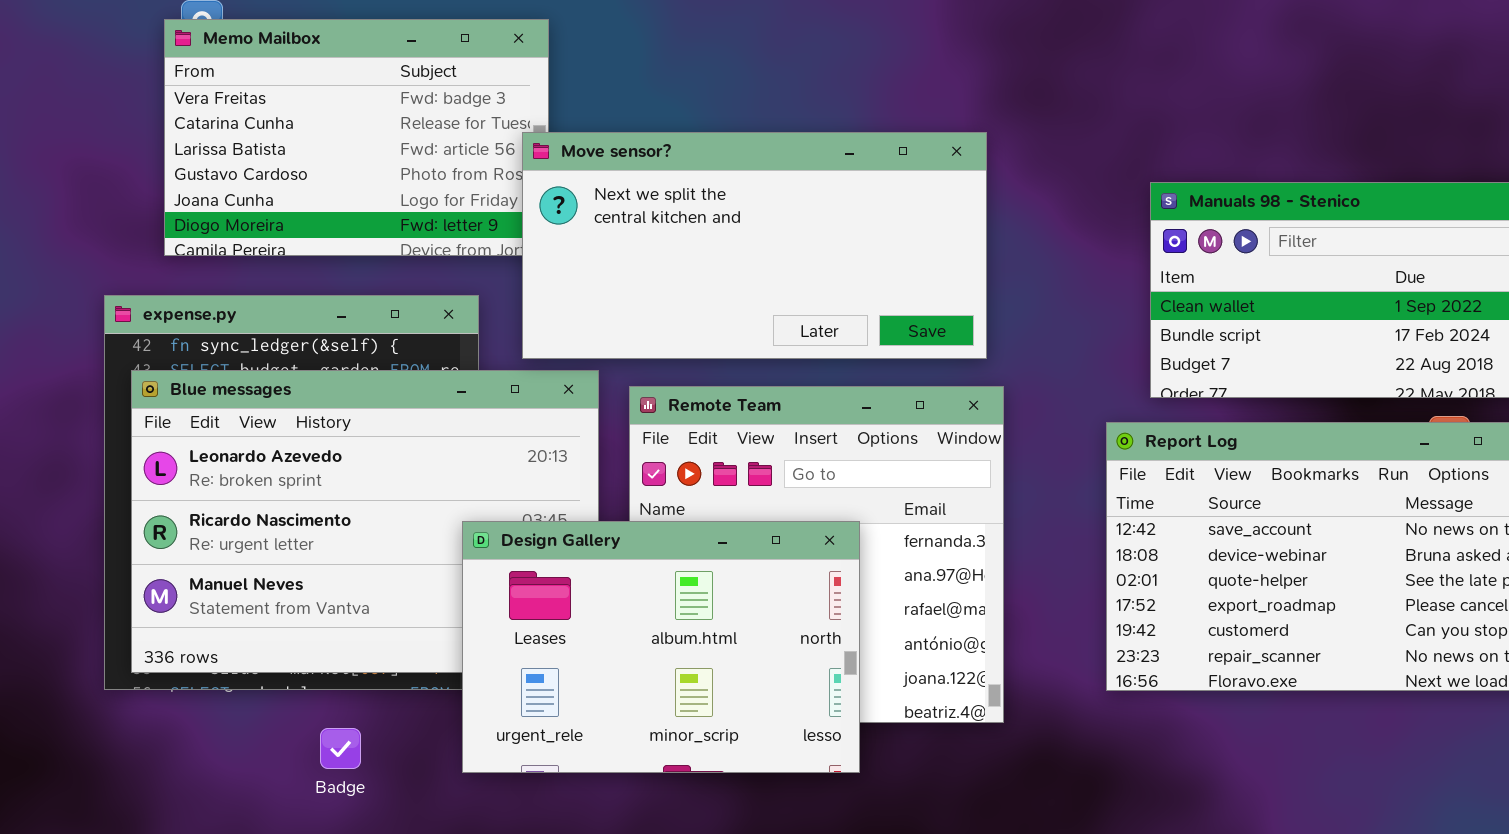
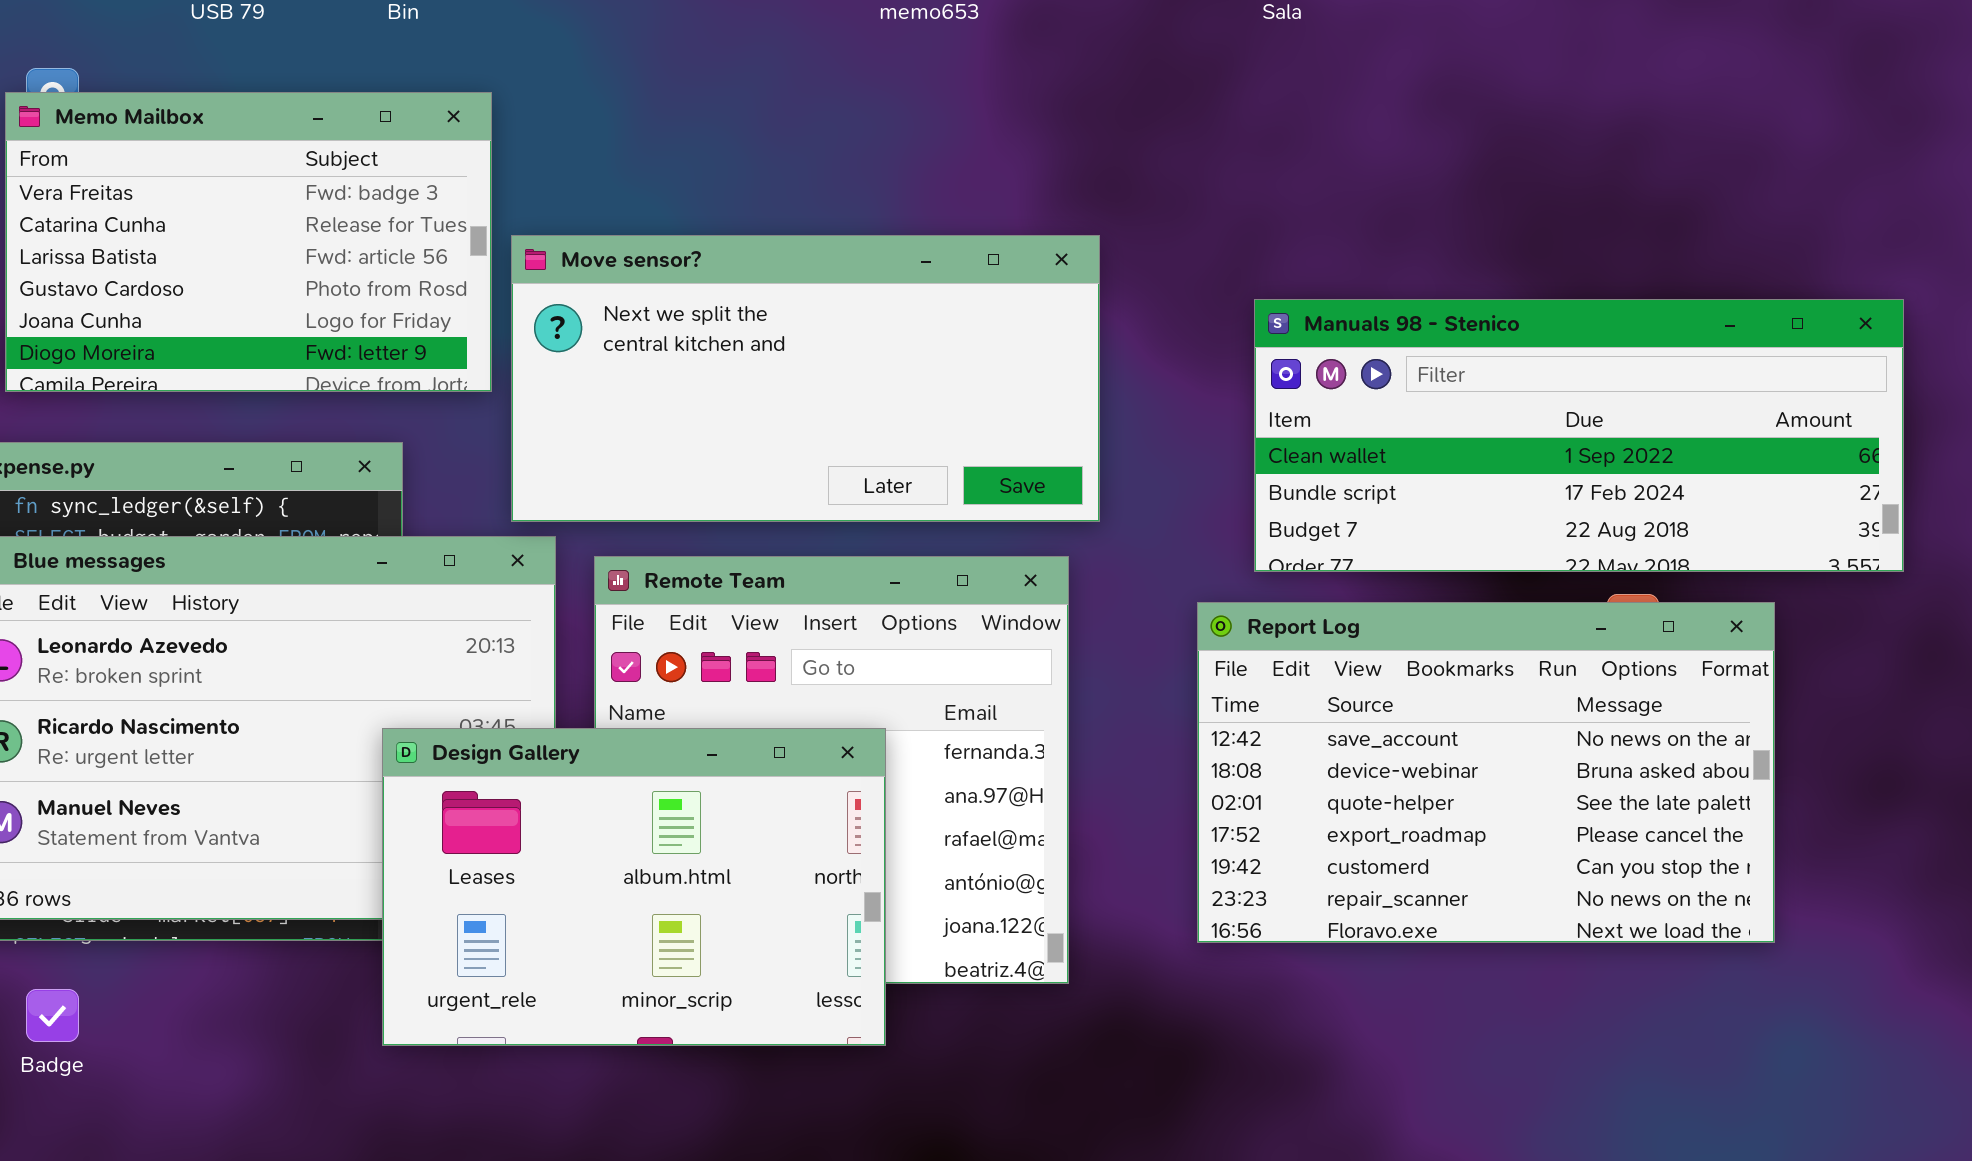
Move sensor?: [522,132,987,359] -> [511,235,1100,522], moved
Badge: [320,728,361,769] -> [26,989,79,1042], moved

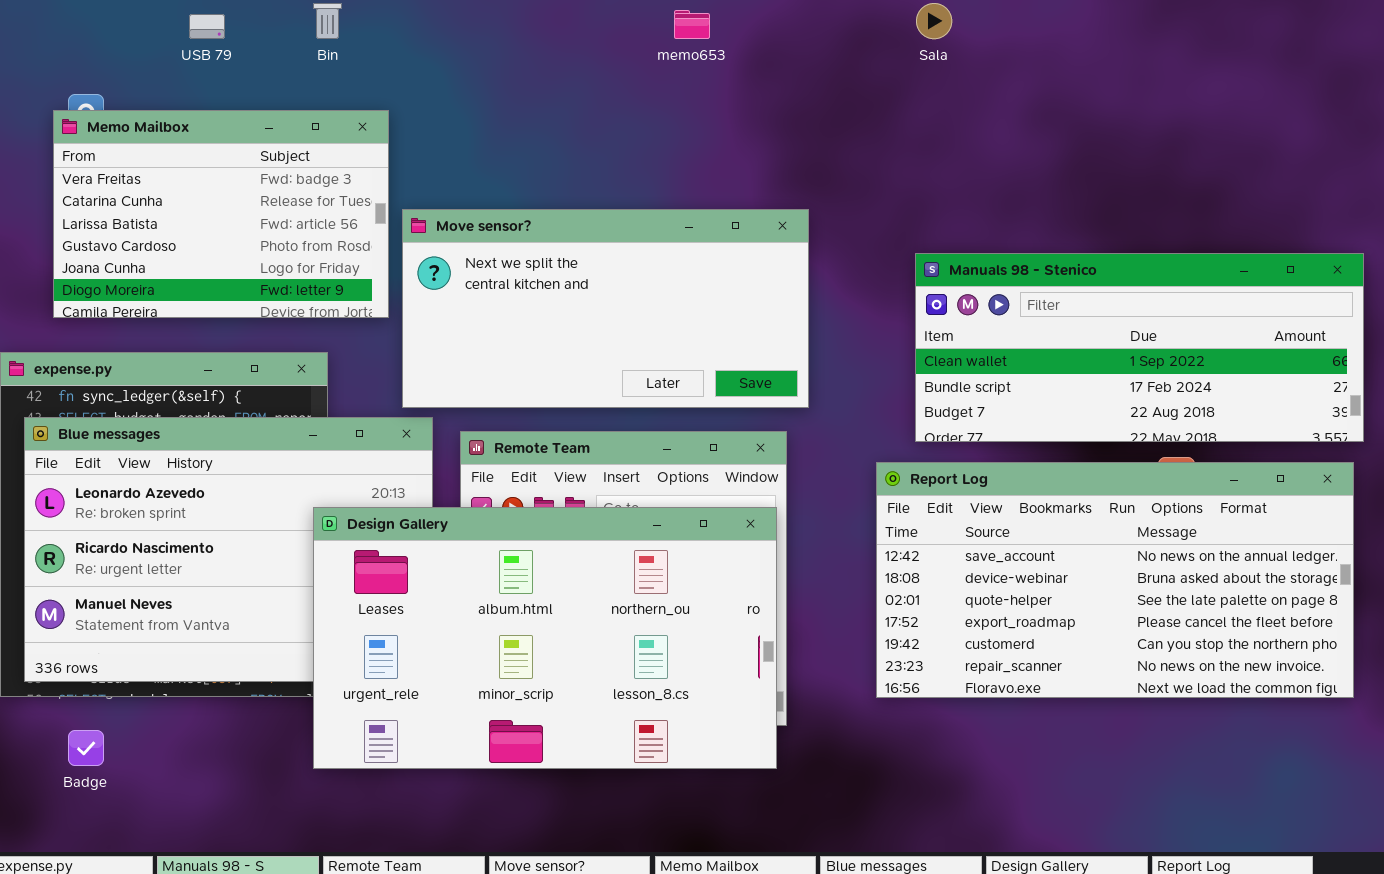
Report Log: [1197,602,1775,943] -> [876,462,1354,698], resized
Design Gallery: [382,728,886,1046] -> [313,507,777,769], resized

